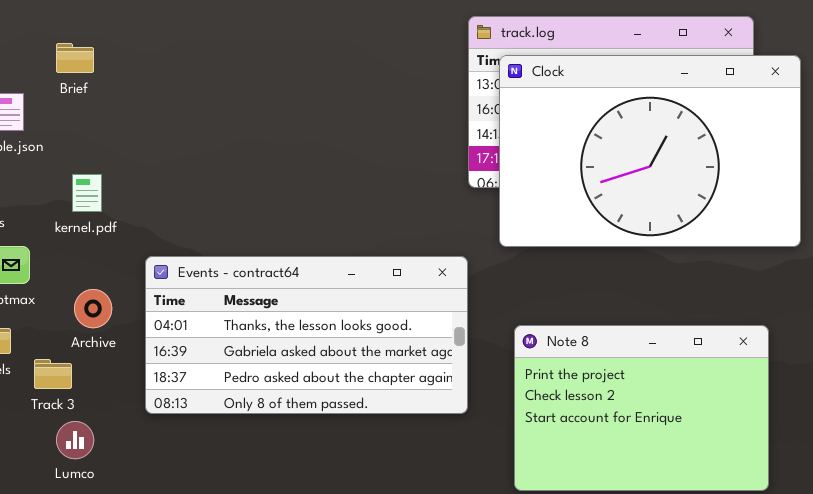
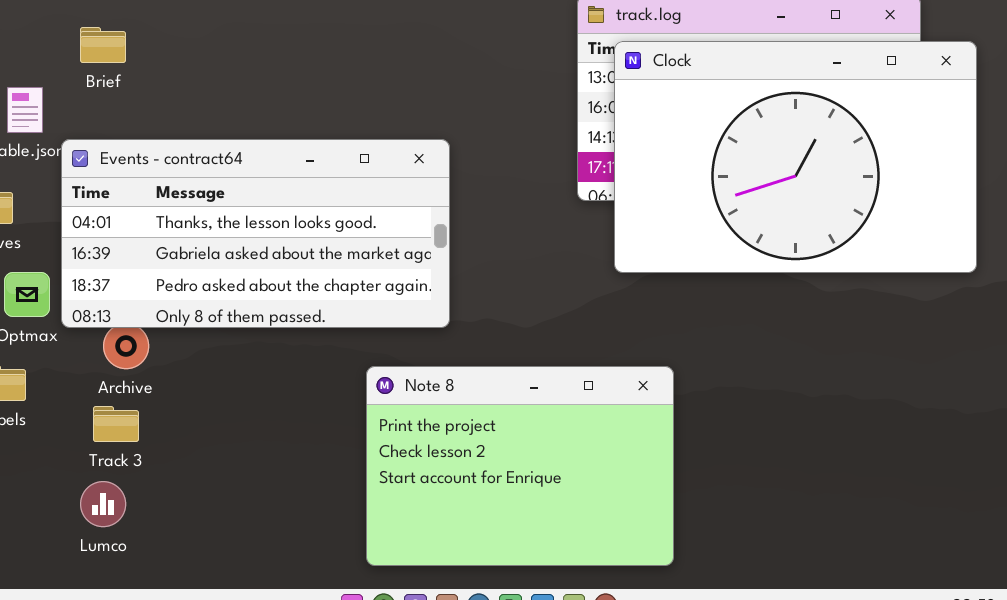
Events - contract64: [145,256,468,414] -> [61,139,450,328], moved
Note 8: [514,325,769,491] -> [366,366,674,566], moved
Track 3: [34,359,72,389] -> [93,406,139,442], moved

